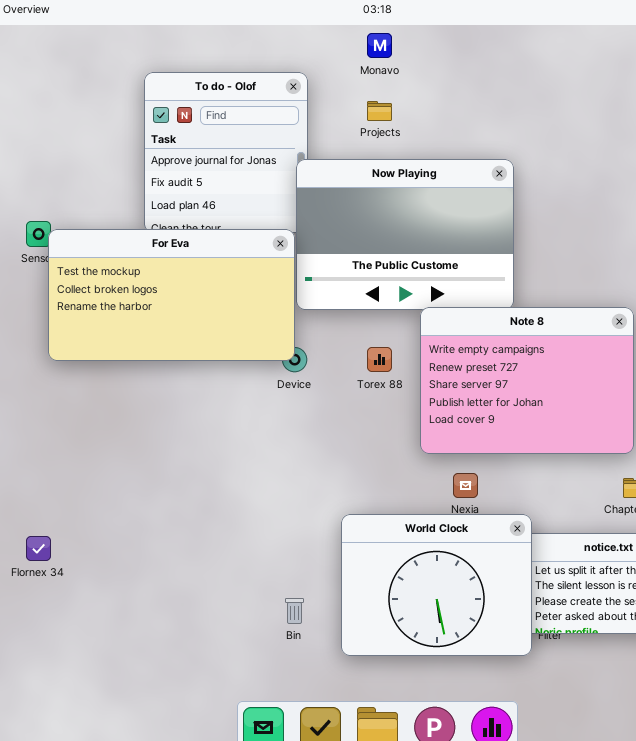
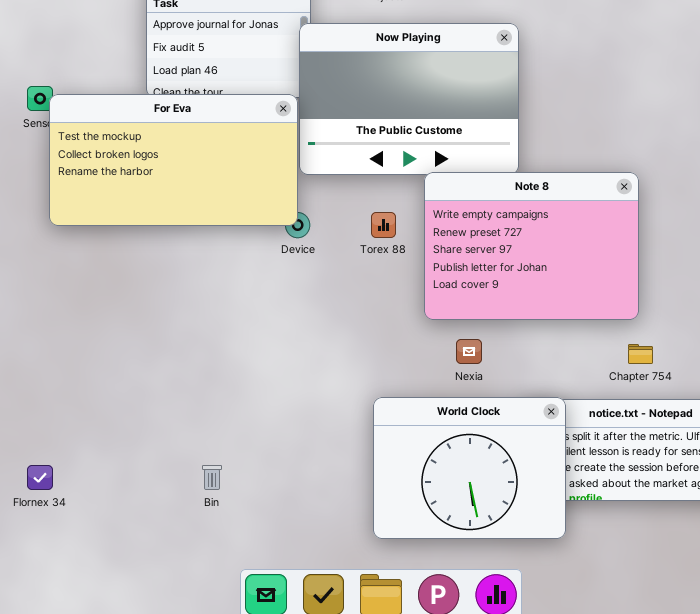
World Clock: [341,514,532,656] -> [373,397,566,539], moved
Flornex 34: [26,536,51,561] -> [27,465,53,490], moved
Bin: [285,598,304,624] -> [202,465,222,490], moved

